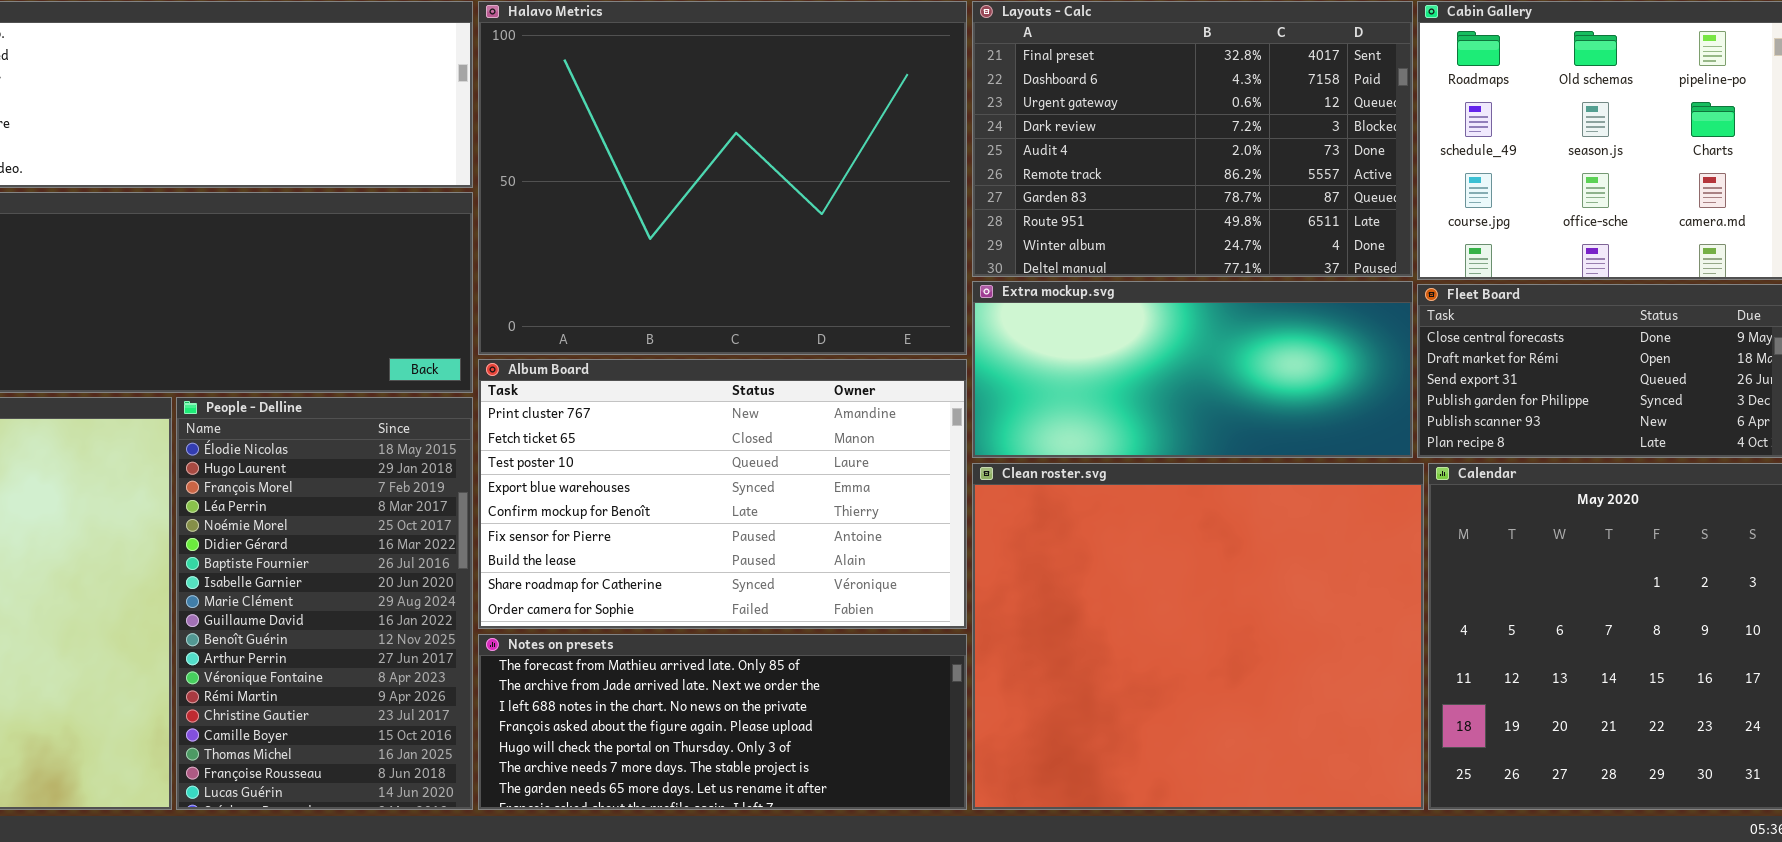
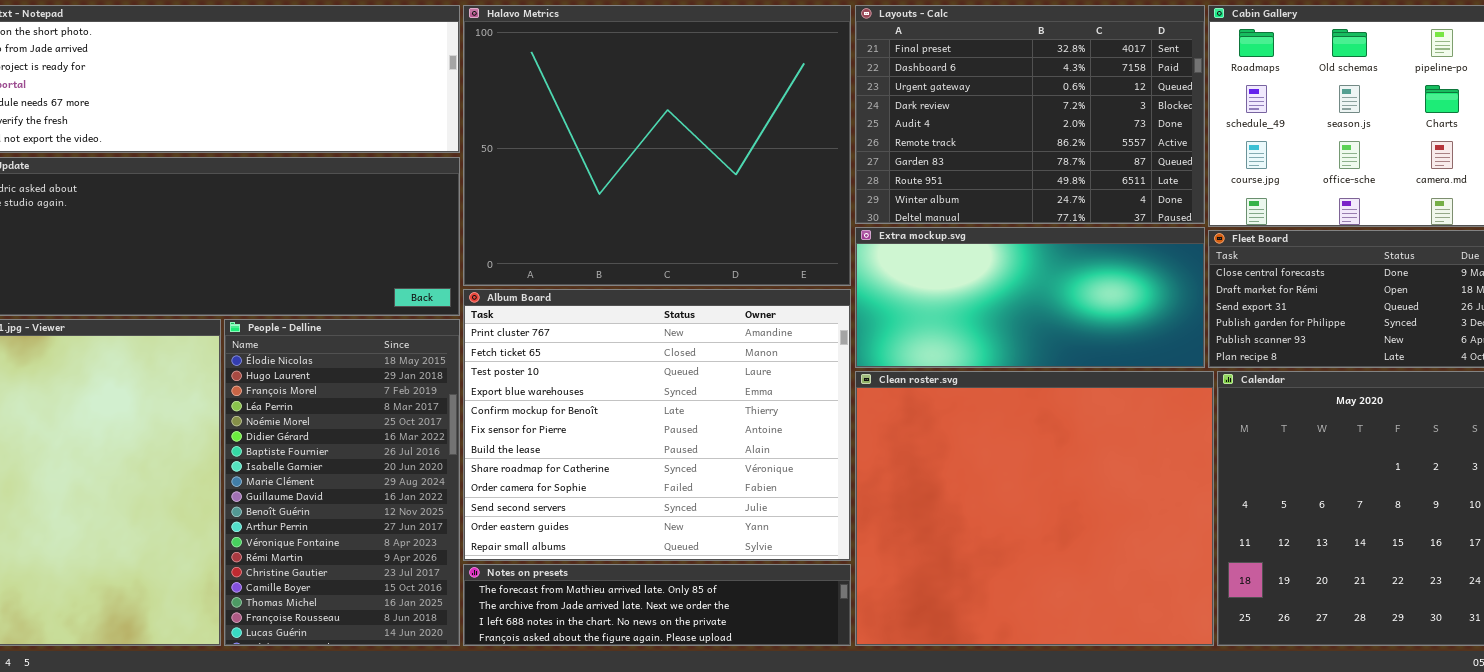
Album Board: [478,359,967,629] -> [463,289,851,561], resized
Notes on presets: [478,634,967,810] -> [463,564,851,646], resized

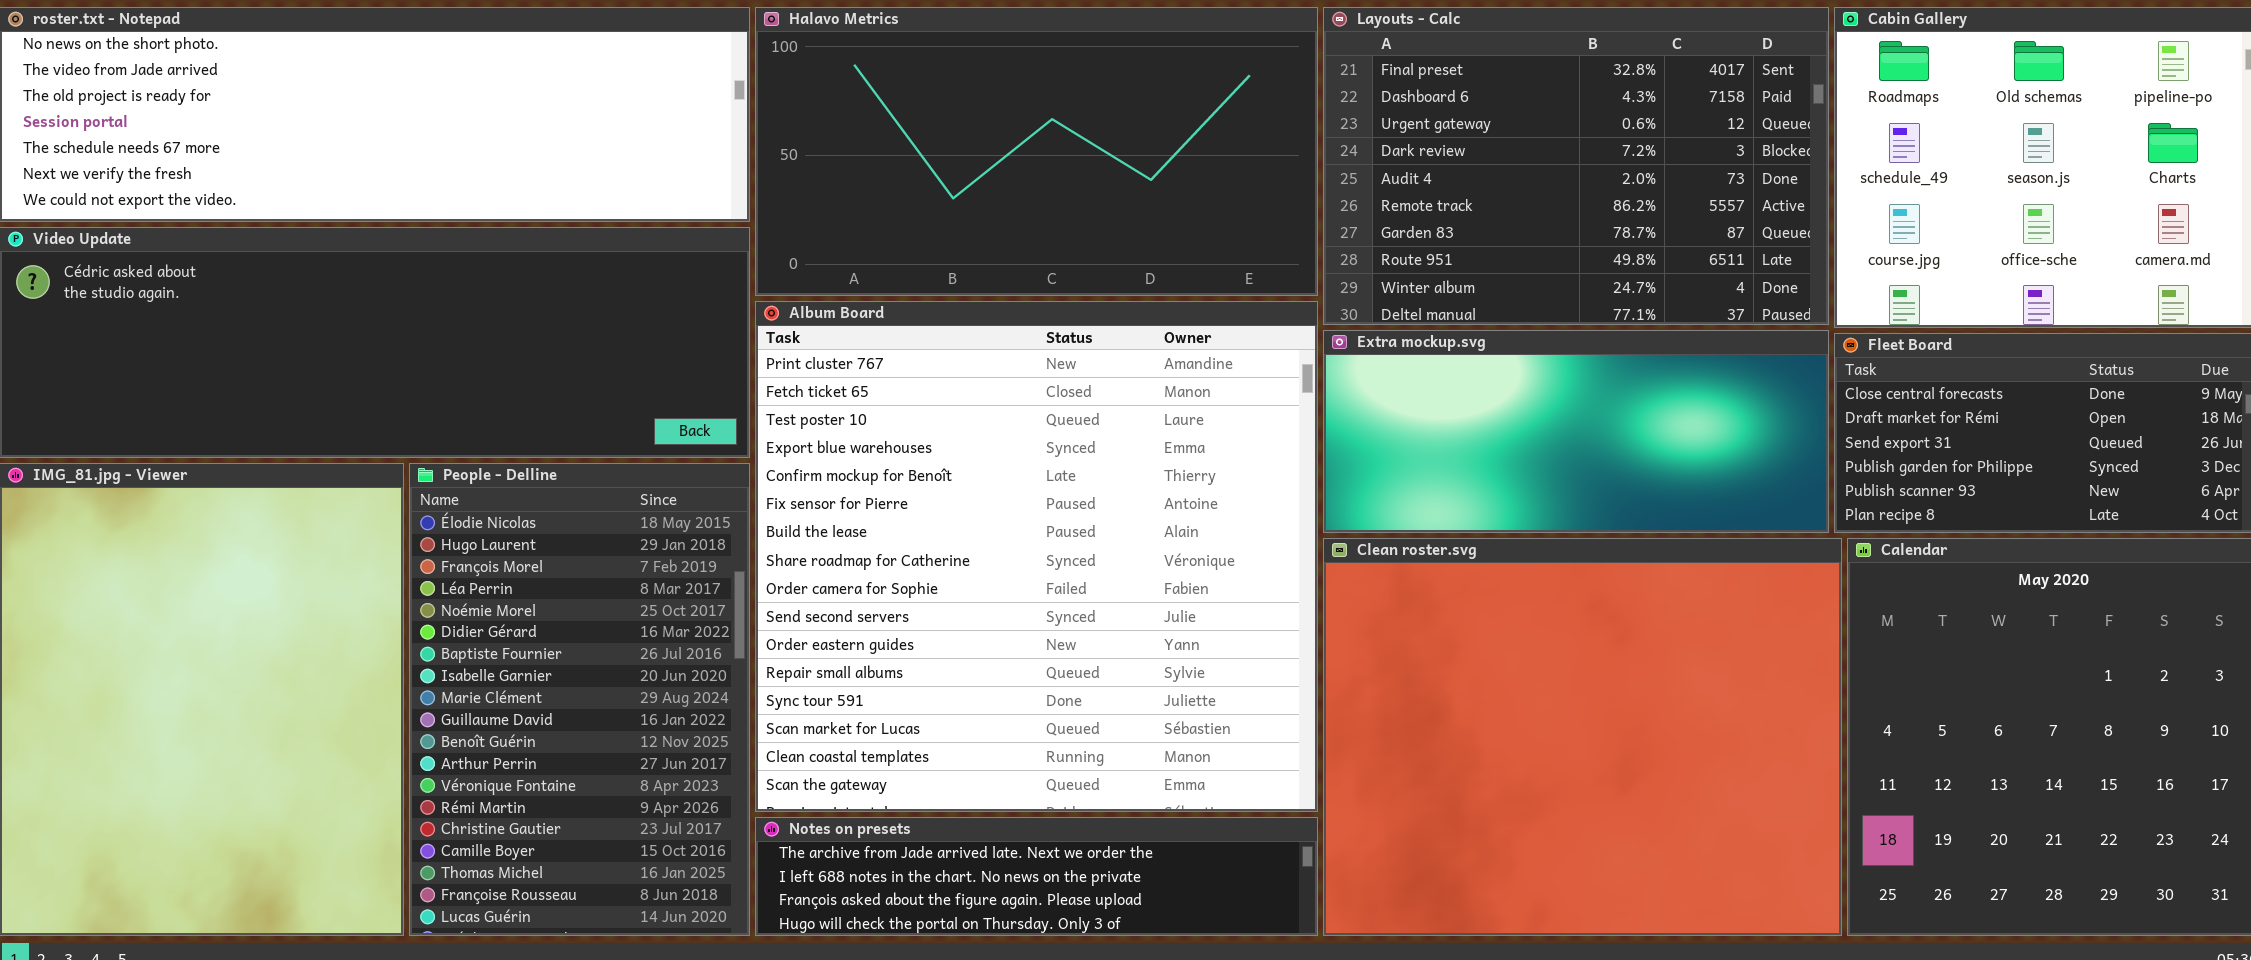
Halavo Metrics: [463,5,851,286] -> [755,7,1318,296], resized
Album Board: [463,289,851,561] -> [755,301,1318,812], resized
Notes on presets: [463,564,851,646] -> [755,817,1318,936], scrolled down 1 row

